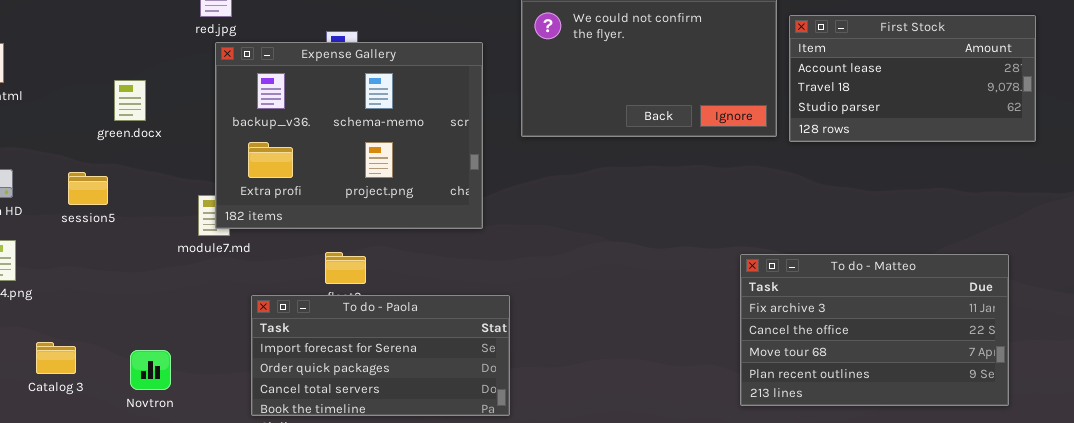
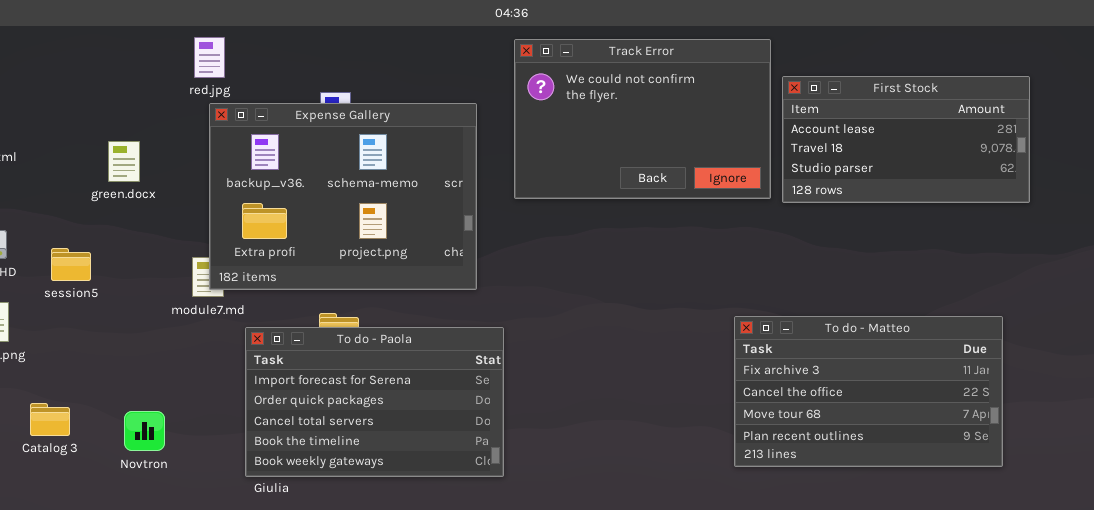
session5: [68,172,108,205] -> [51,248,91,281], moved
To do - Paola: [251,295,510,416] -> [245,327,504,477], resized

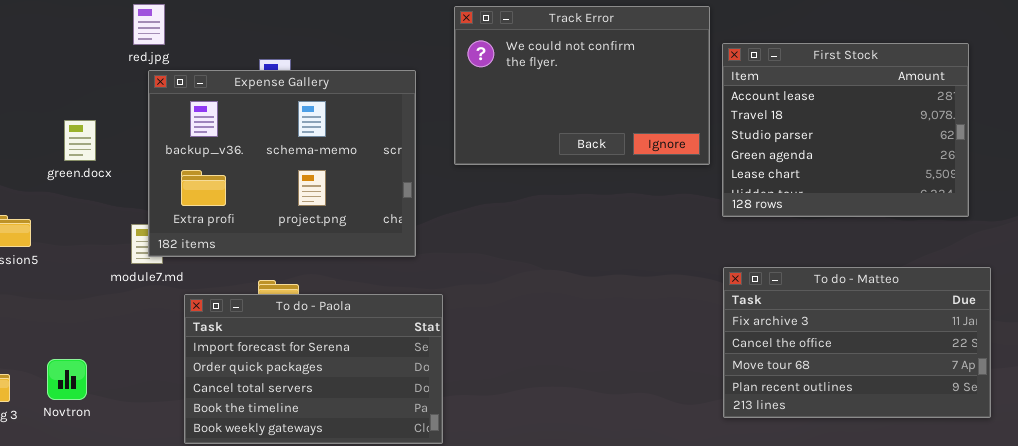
First Stock: [782,76,1030,203] -> [722,43,969,217], resized
green.docx: [108,141,140,182] -> [64,120,96,161], moved
To do - Matteo: [734,316,1003,467] -> [723,267,991,418], moved
Novtron: [124,411,165,451] -> [47,359,87,400], moved

